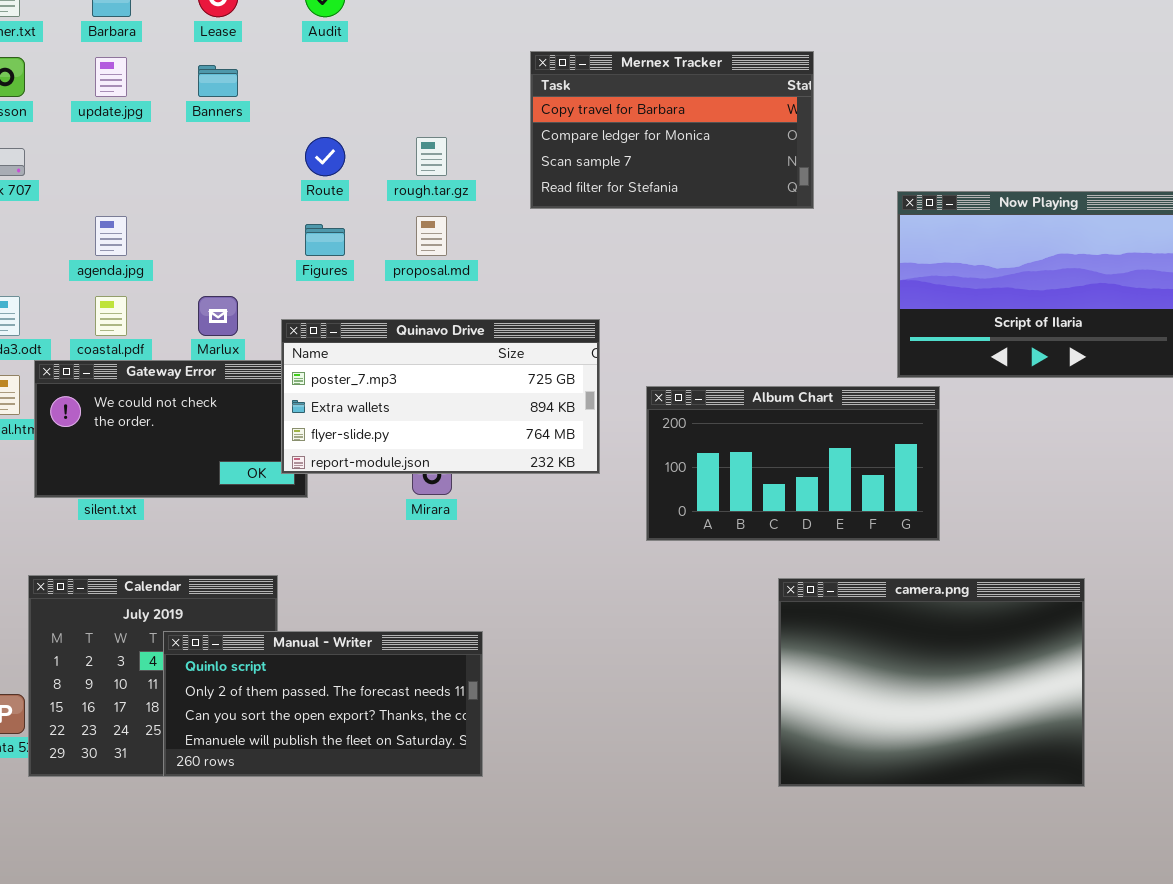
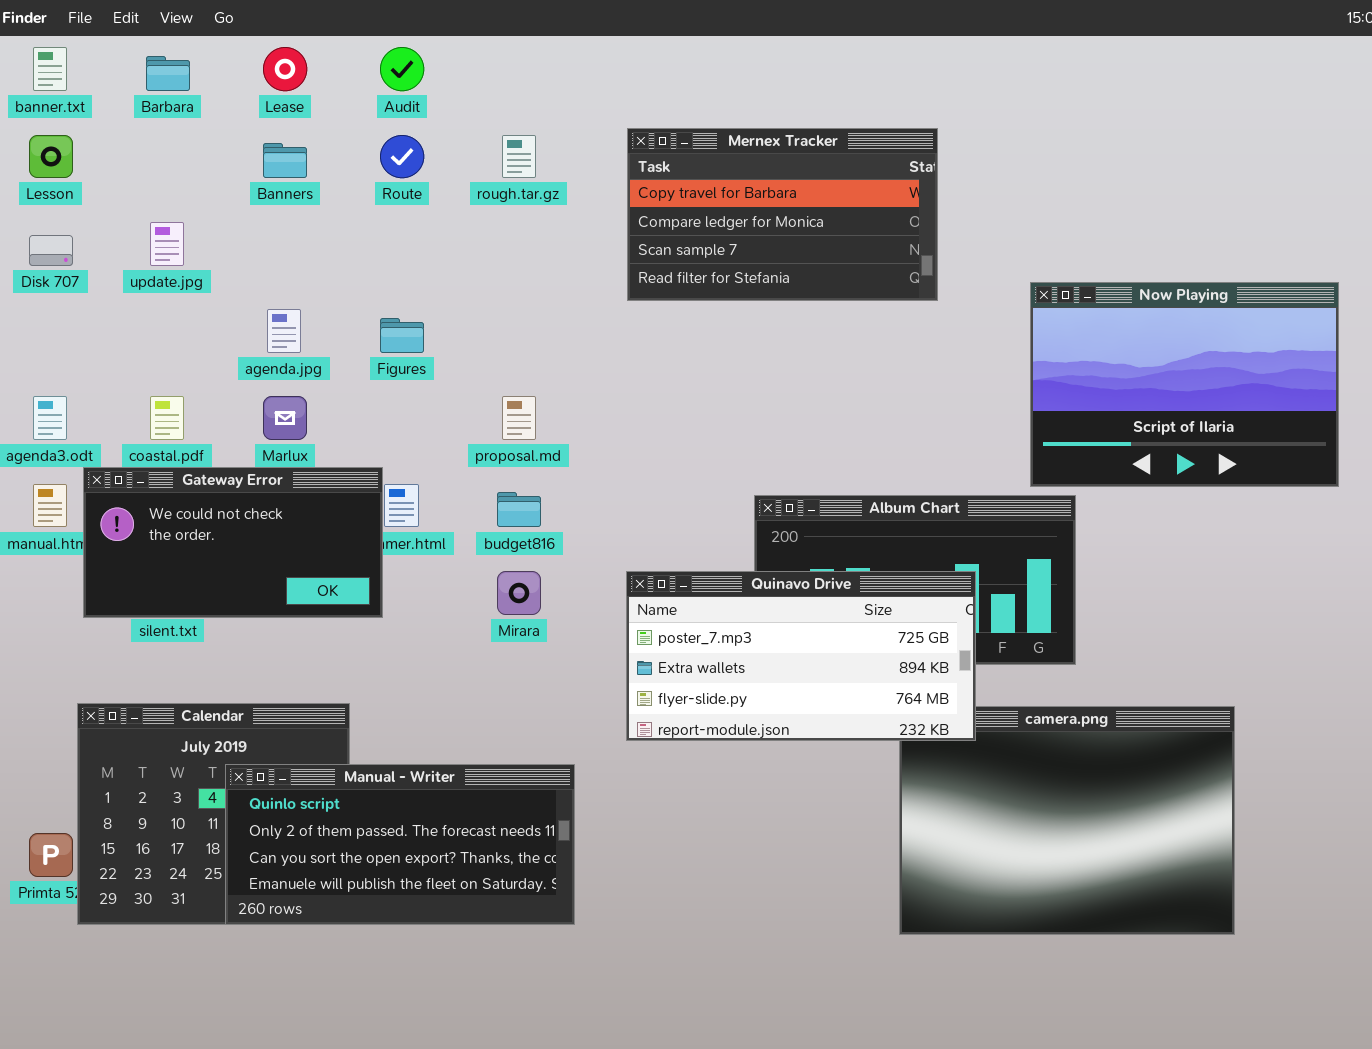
update.jpg: [95,57,127,97] -> [150,222,184,266], moved
Route: [305,137,345,176] -> [380,135,424,178], moved
rough.tar.gz: [416,137,447,176] -> [502,135,536,178], moved
agenda.jpg: [95,216,127,256] -> [267,309,301,353], moved
proposal.md: [416,216,447,256] -> [502,396,536,440], moved
Quinavo Drive: [281,319,600,474] -> [626,571,976,741], moved

